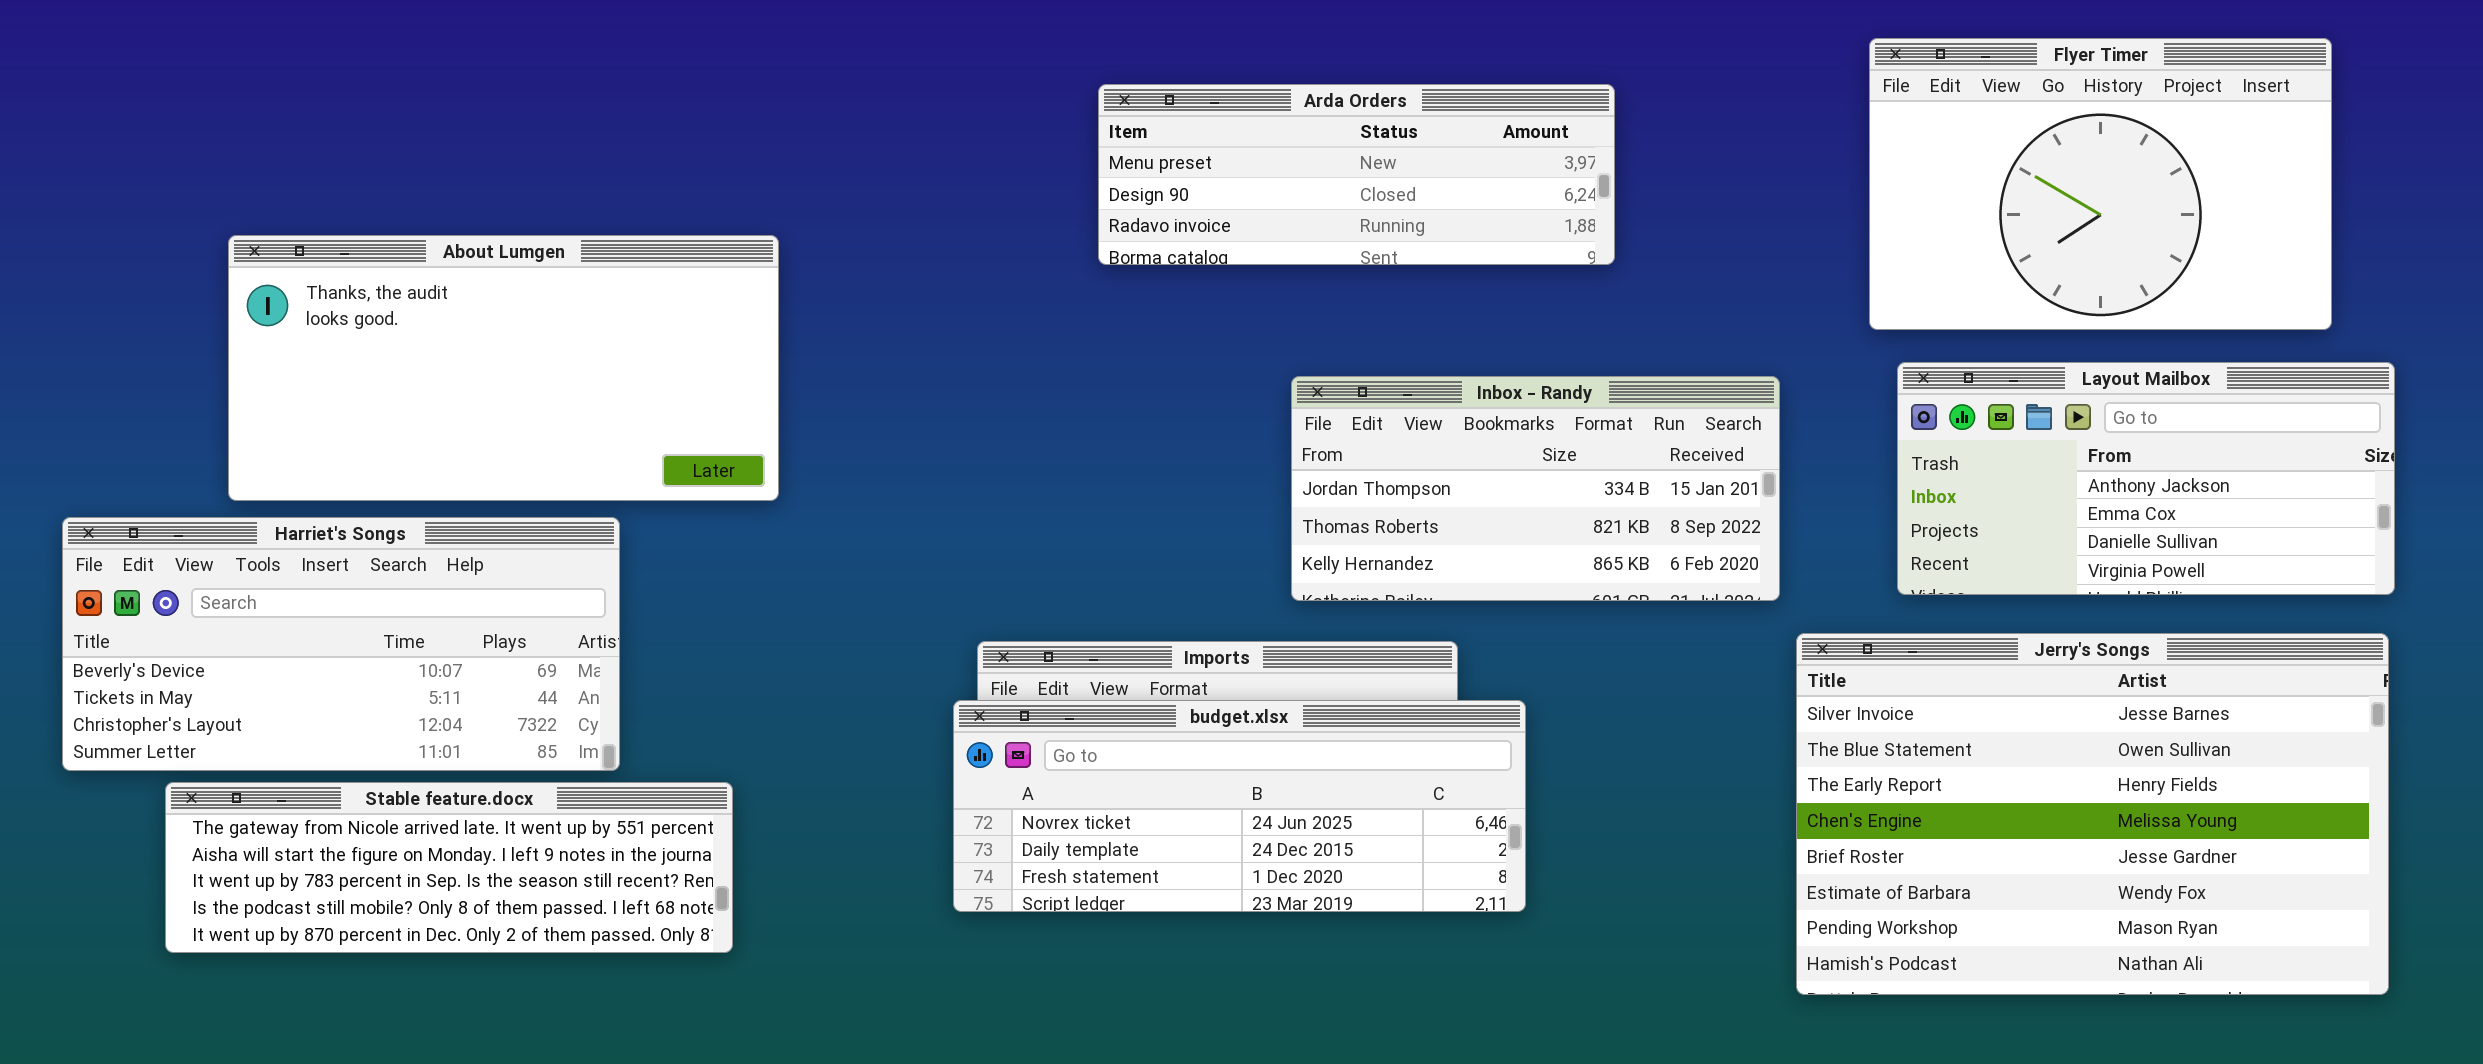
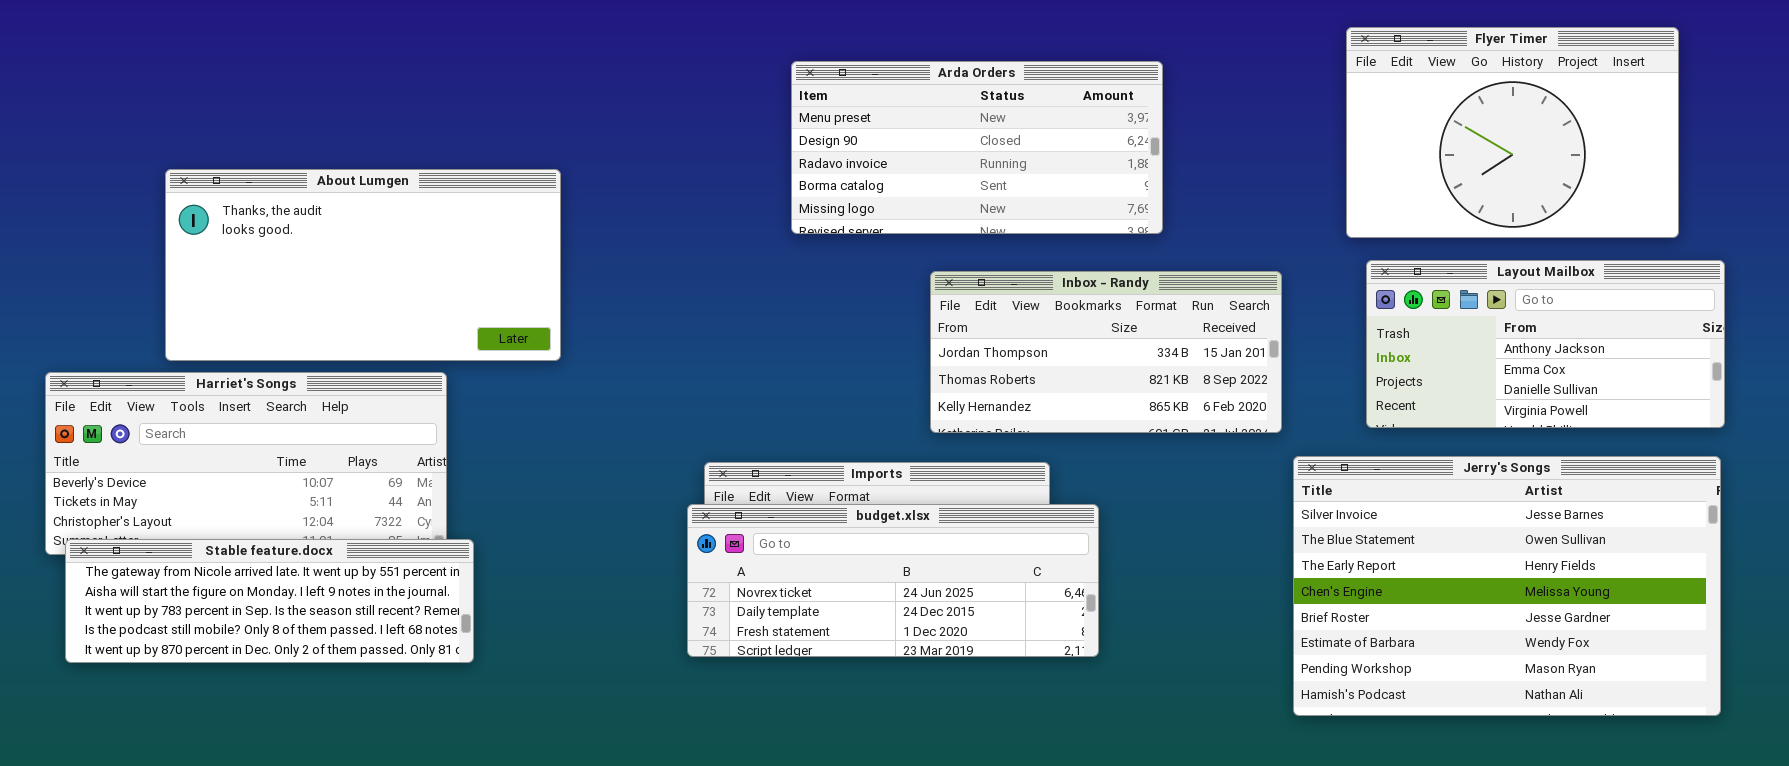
Arda Orders: [1098,84,1615,265] -> [791,61,1163,234], resized
Stable feature.docx: [165,782,733,953] -> [65,539,474,663], moved

